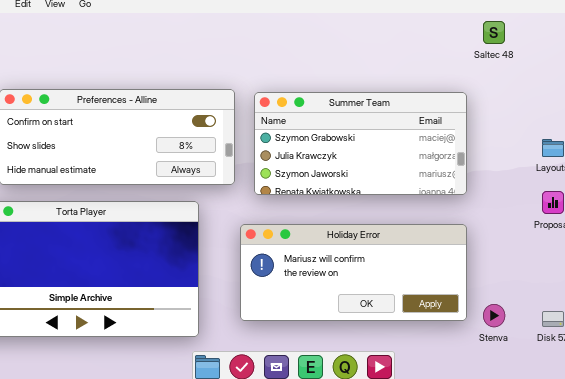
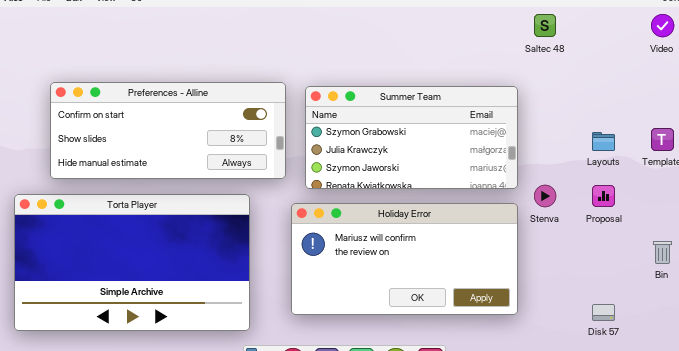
Holiday Error: [240,224,467,321] -> [291,203,518,315], resized
Stenva: [483,304,505,327] -> [534,185,556,207], moved

